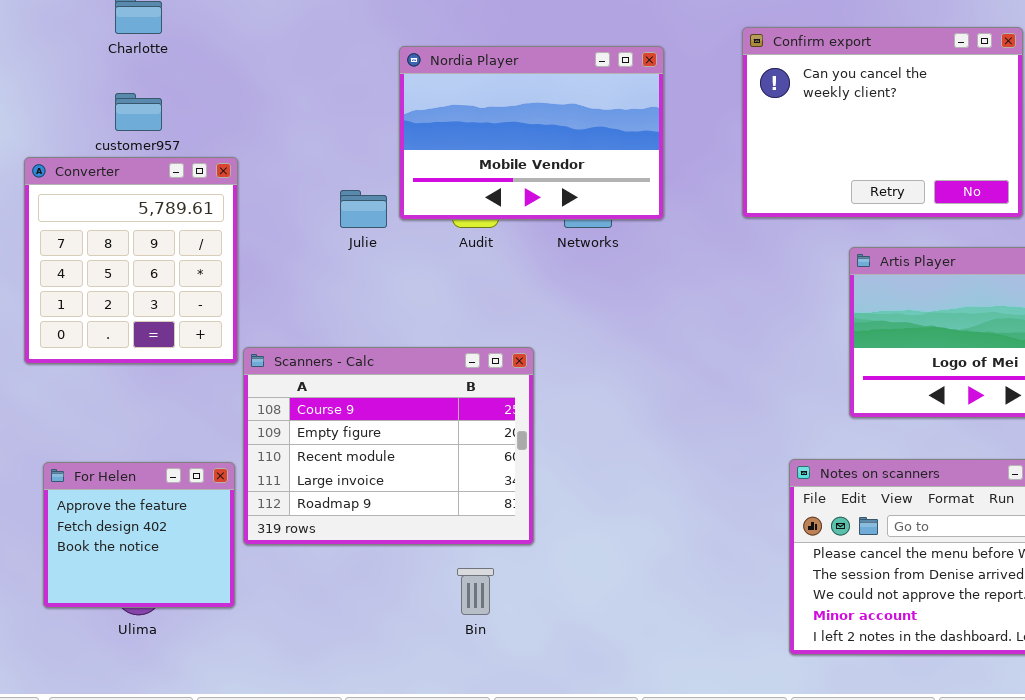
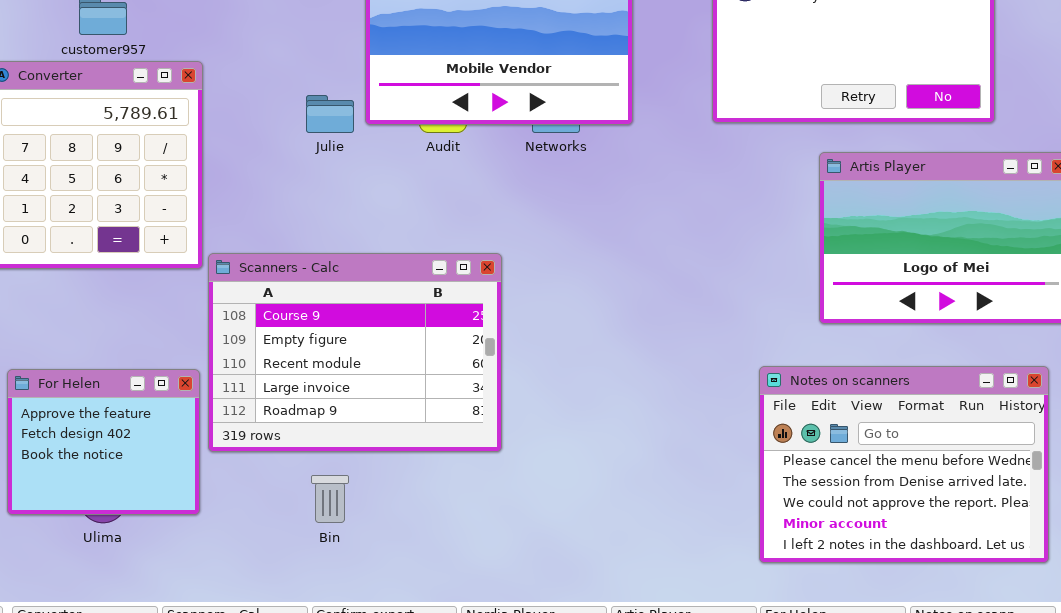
Bin: [457,568,494,615] -> [311,475,349,523], moved

